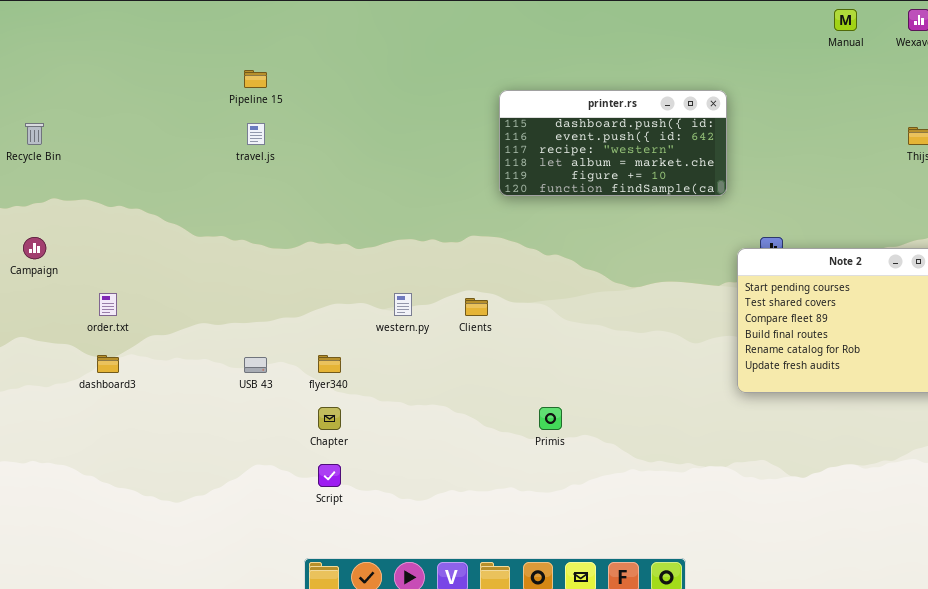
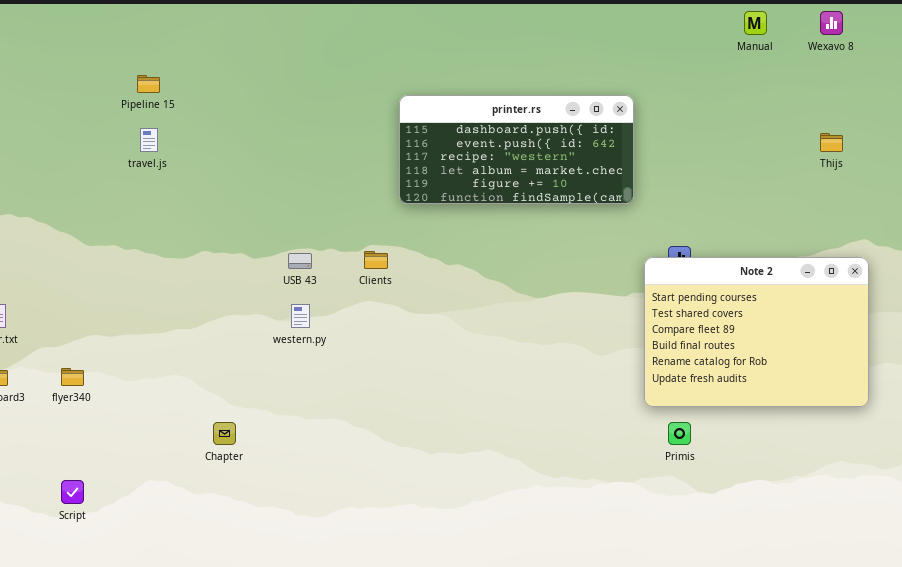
Clients: [465,298,488,316] -> [364,251,388,269], moved
flyer340: [318,355,341,373] -> [61,368,84,386], moved
USB 43: [244,357,267,373] -> [288,253,312,269], moved
Primis: [539,407,562,430] -> [668,422,691,445], moved
Script: [318,464,341,487] -> [61,480,84,504], moved

